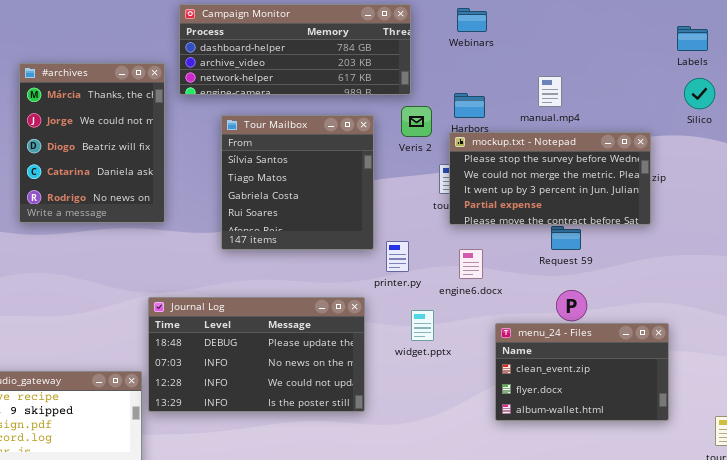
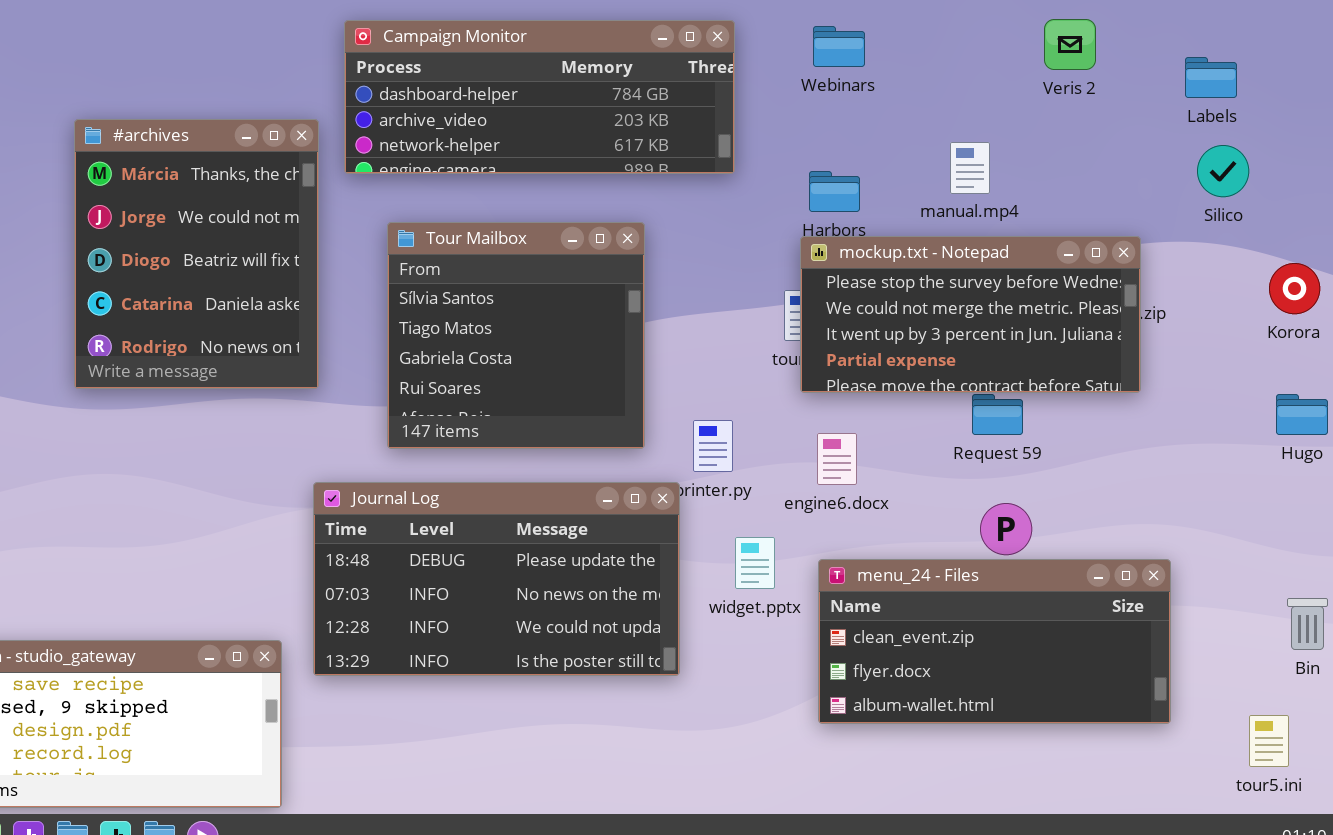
Veris 2: [401,106,432,137] -> [1044,19,1096,70], moved
Tour Mailbox: [221,115,374,250] -> [387,222,645,449], moved
Journal Log: [148,297,365,412] -> [313,482,680,676], moved
menu_24 - Files: [495,323,669,421] -> [818,559,1171,724], resized

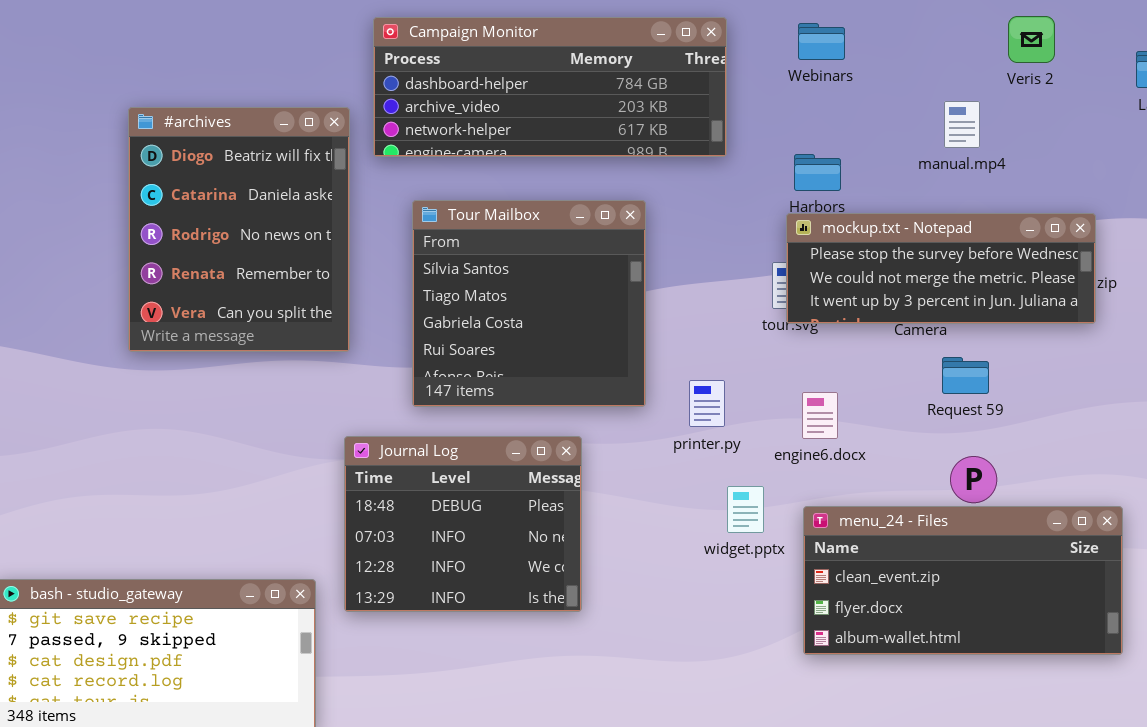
#archives: [74,119,319,389] -> [128,107,350,352], scrolled down 2 rows
manual.mp4: [950,142,990,194] -> [944,101,980,148], moved
mockup.txt - Notepad: [800,236,1141,393] -> [786,213,1096,324], resized
Journal Log: [313,482,680,676] -> [344,436,582,612], resized

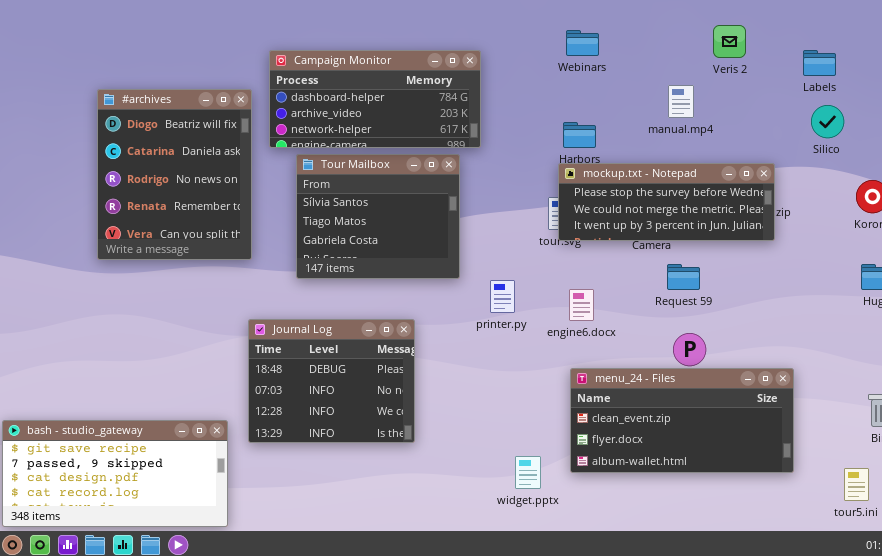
Campaign Monitor: [373,17,727,157] -> [269,50,481,148], moved, resized
Tour Mailbox: [412,200,646,407] -> [296,154,460,279], resized
widget.pptx: [727,486,764,533] -> [515,456,541,489], moved

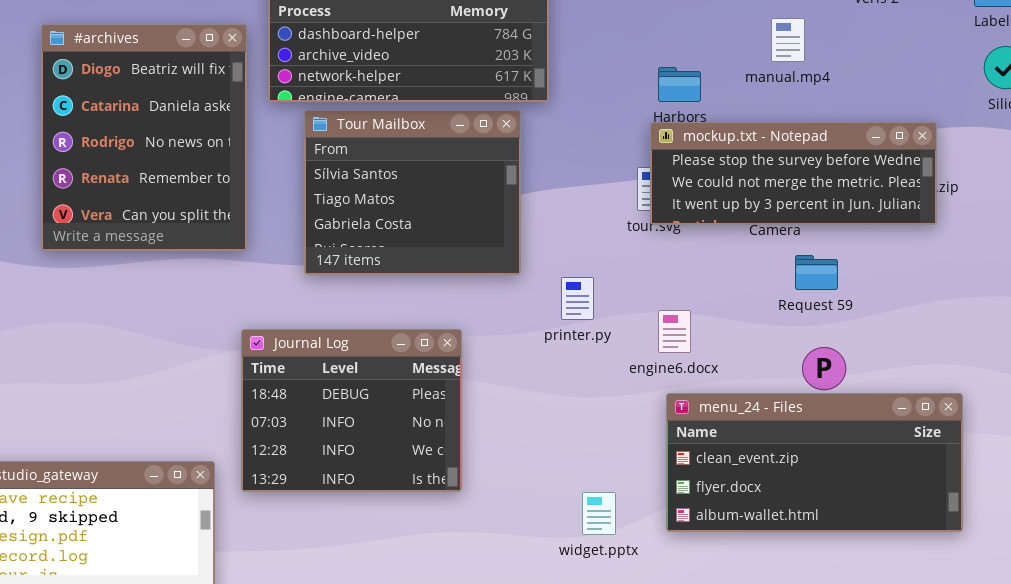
manual.mp4: [668,85,694,118] -> [771,18,805,62], moved
engine6.docx: [569,289,594,321] -> [658,310,691,353], moved
widget.pptx: [515,456,541,489] -> [582,492,616,535], moved

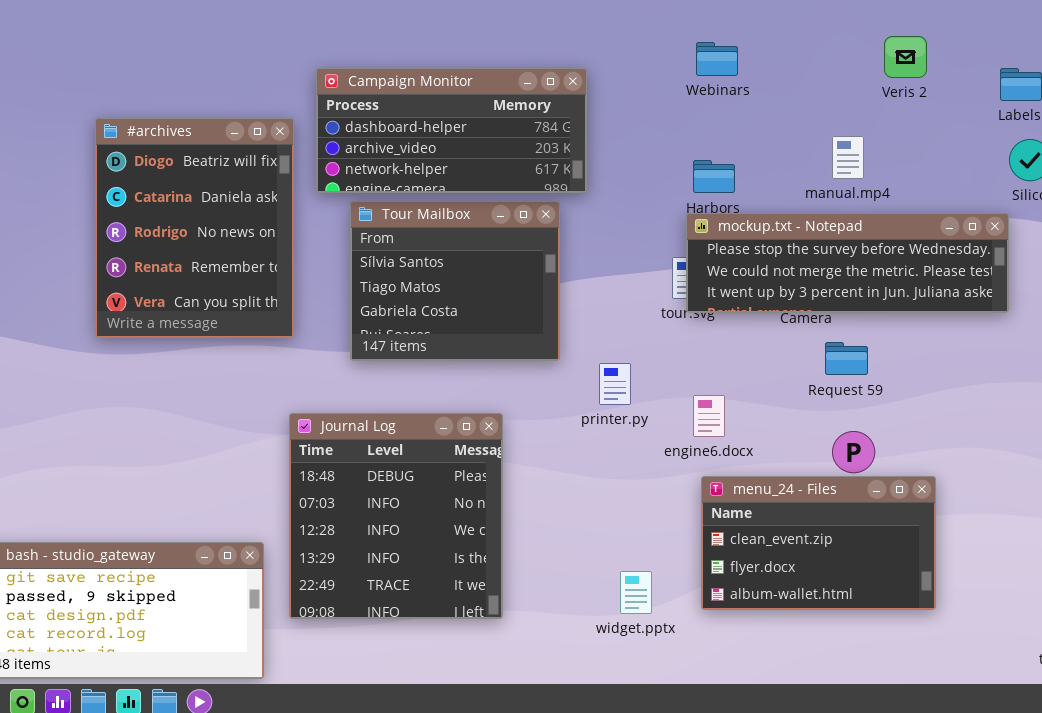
manual.mp4: [771,18,805,62] -> [832,136,864,179], moved
mockup.txt - Notepad: [650,122,937,225] -> [686,213,1009,313], resized
Journal Log: [241,329,462,492] -> [289,413,503,619], resized
menu_24 - Files: [666,393,963,532] -> [701,476,936,610], resized

